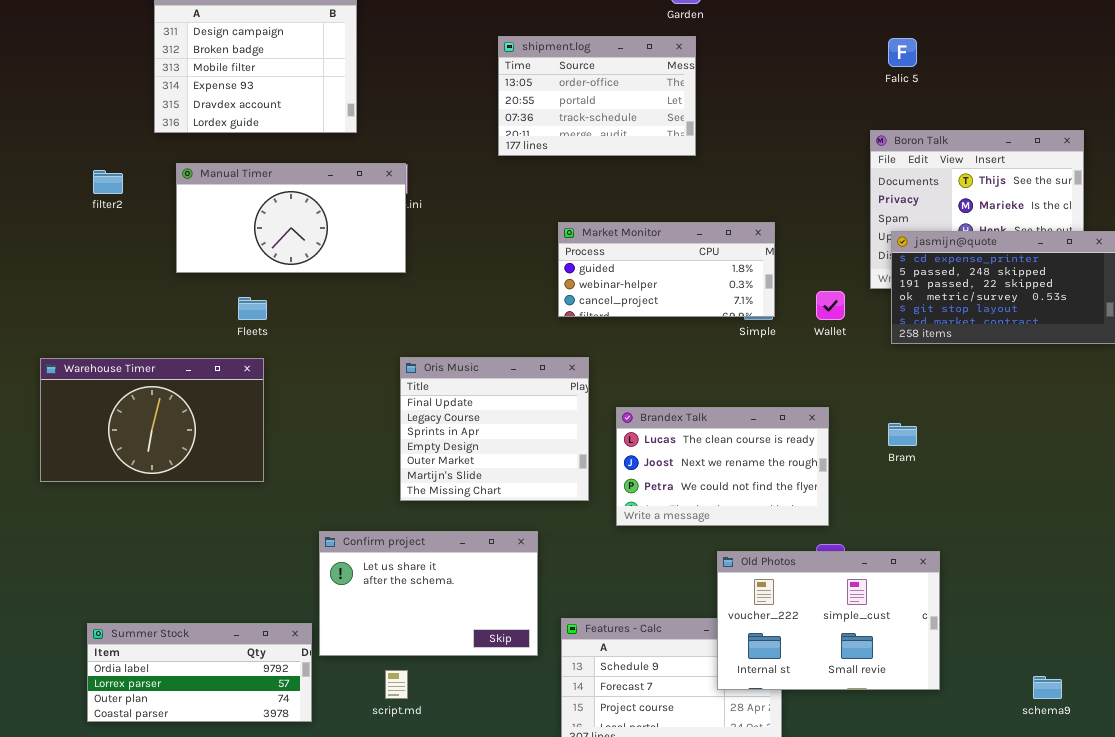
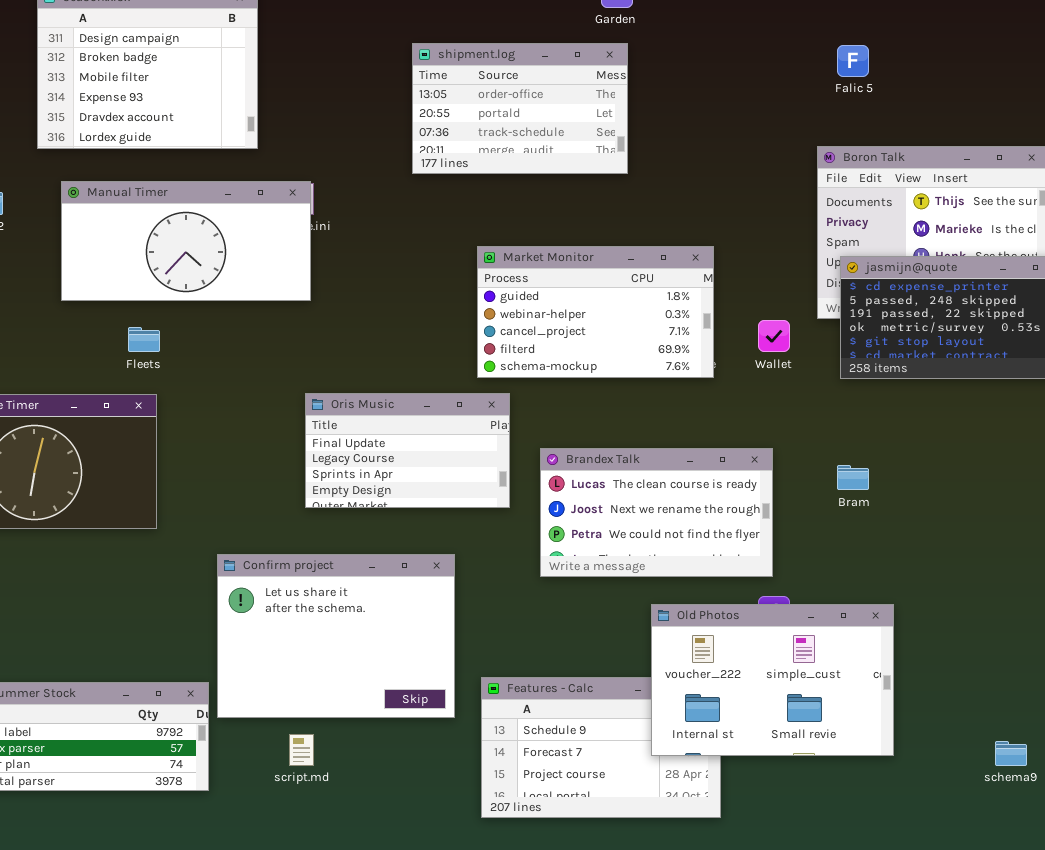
Market Monitor: [558,222,775,317] -> [477,246,714,378], resized
Oris Music: [400,357,589,501] -> [305,393,510,508], resized
Confirm project: [319,531,538,656] -> [217,554,455,718], resized

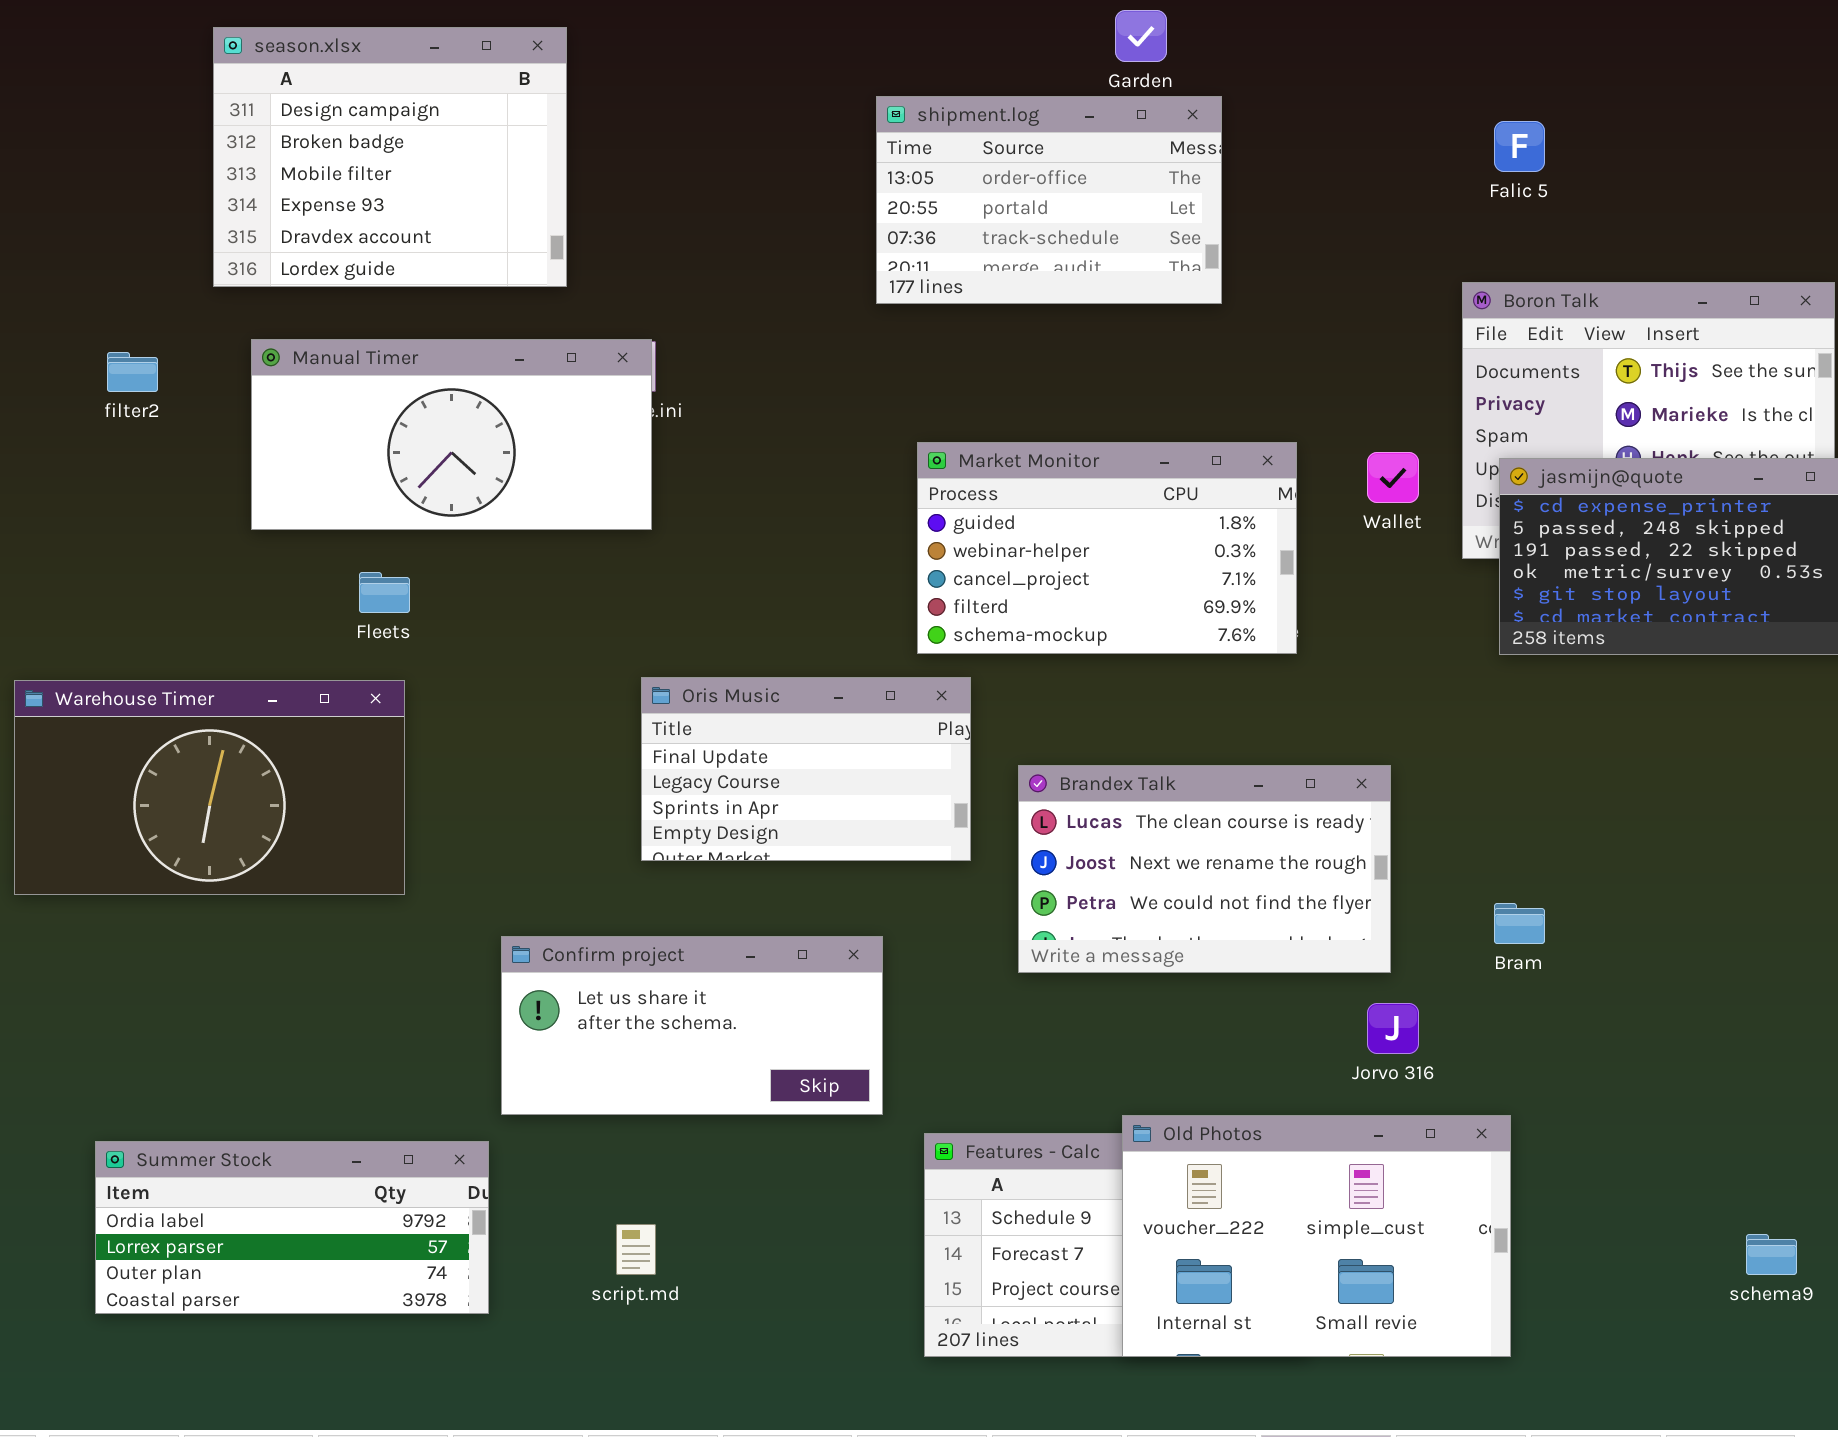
shipment.log: [412,43,628,174] -> [876,96,1222,304], moved
Wallet: [758,320,790,352] -> [1367,452,1419,503], moved
Bram: [837,465,869,490] -> [1494,903,1545,944], moved
Confirm project: [217,554,455,718] -> [501,936,883,1115], resized
Old Photos: [651,604,894,756] -> [1122,1115,1511,1357], moved

